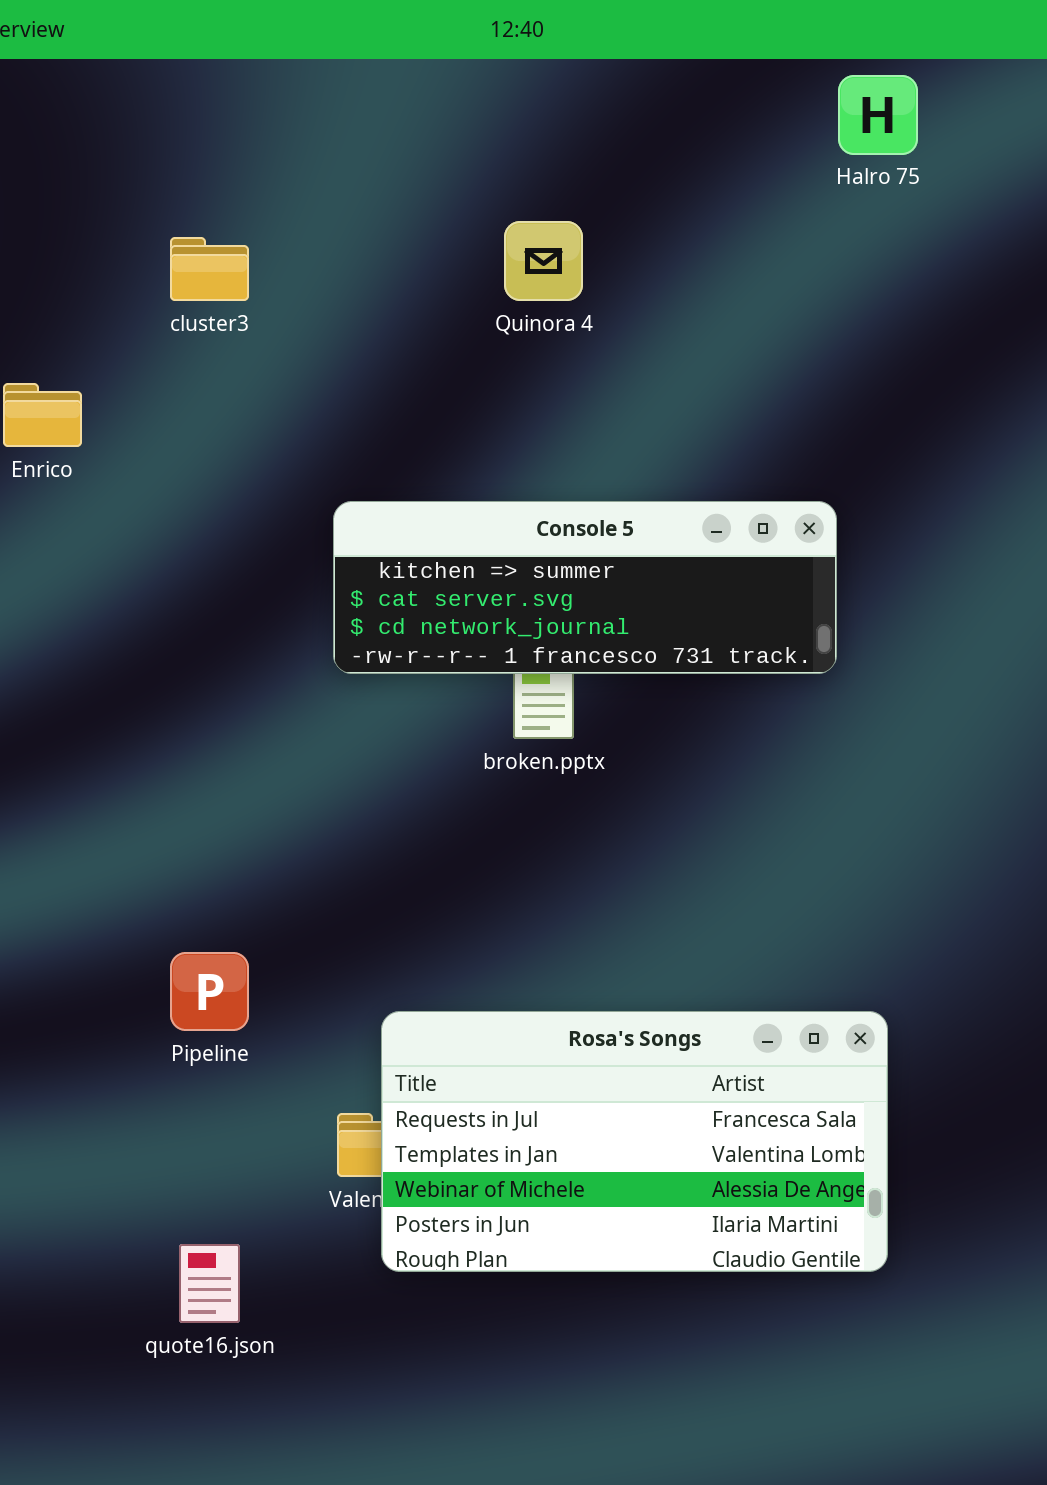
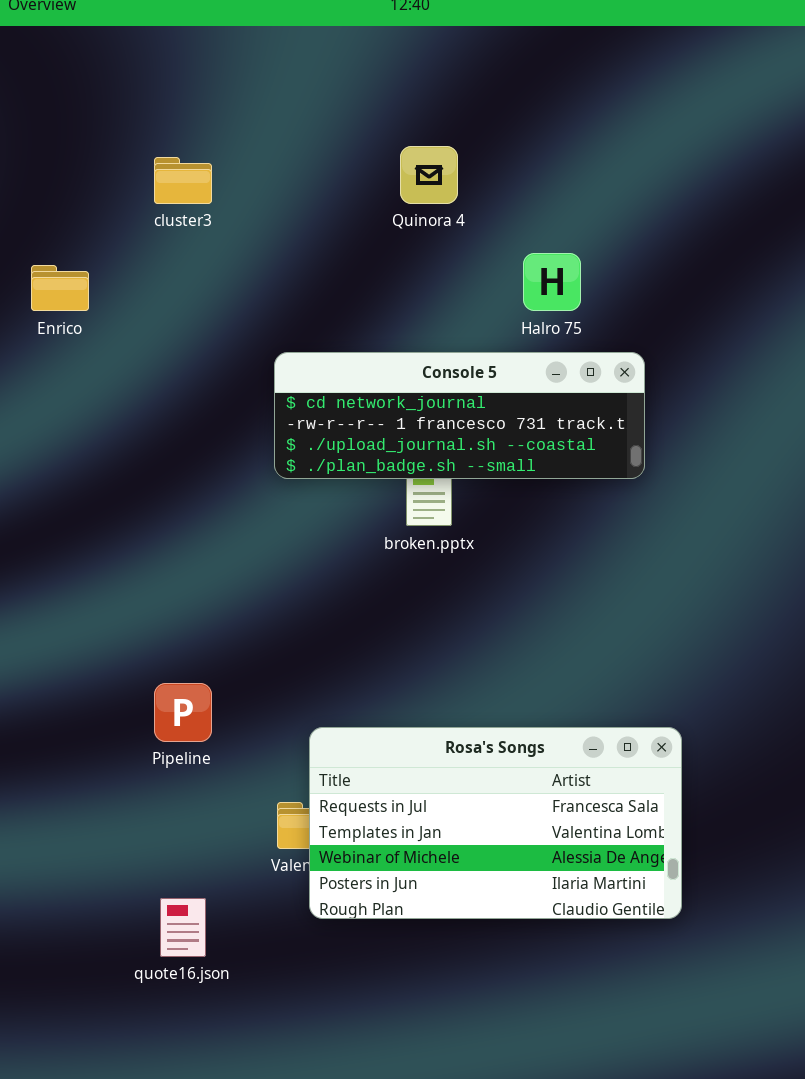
Halro 75: [838,75,918,155] -> [523,253,581,311], moved
Console 5: [333,501,837,674] -> [274,352,645,479], scrolled down 2 rows

